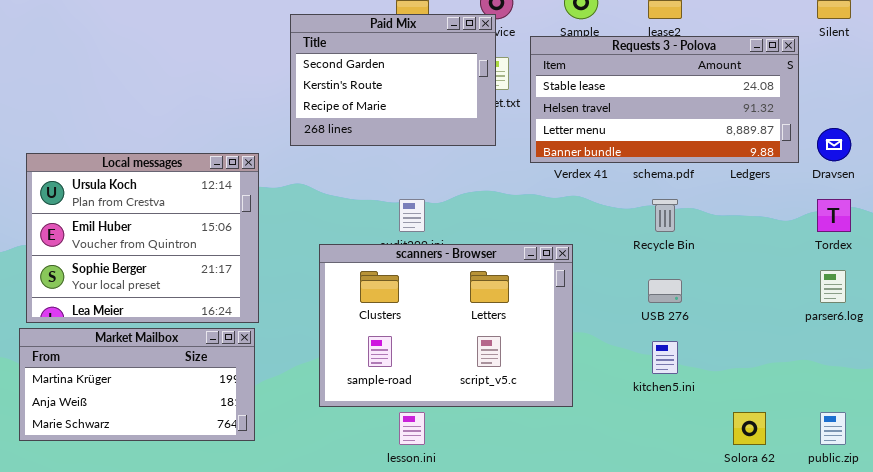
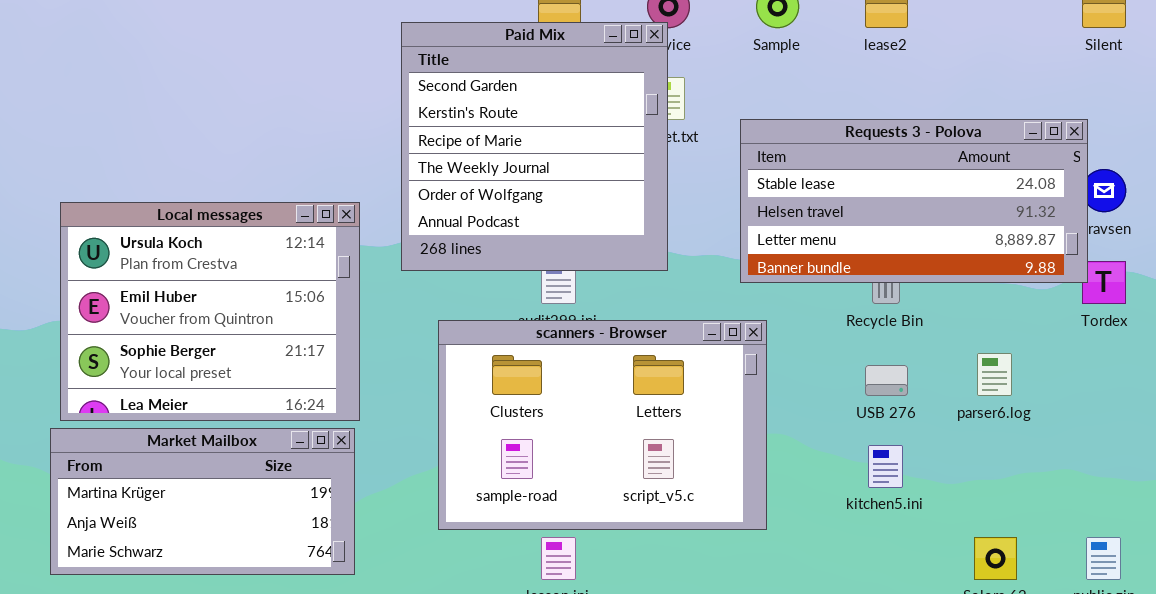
Paid Mix: [290,14,496,146] -> [401,22,668,271], resized
Requests 3 - Polova: [530,36,799,163] -> [740,119,1088,283], moved
parser6.log: [820,270,846,303] -> [977,353,1012,396], moved

